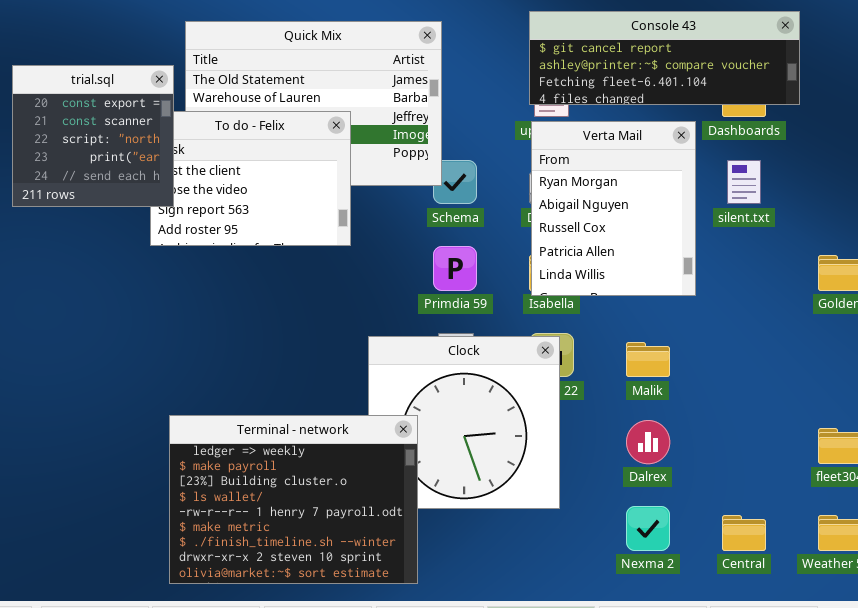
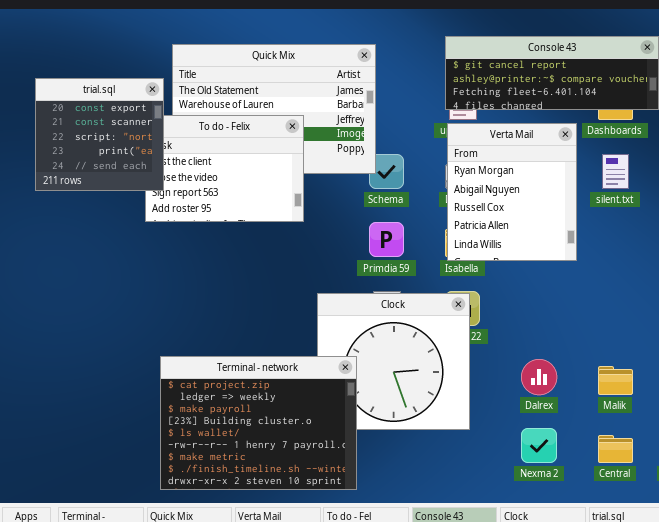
Malik: [626,342,670,377] -> [598,366,633,395], moved
Terminal - network: [169,415,418,584] -> [160,356,357,490], scrolled up 1 row

